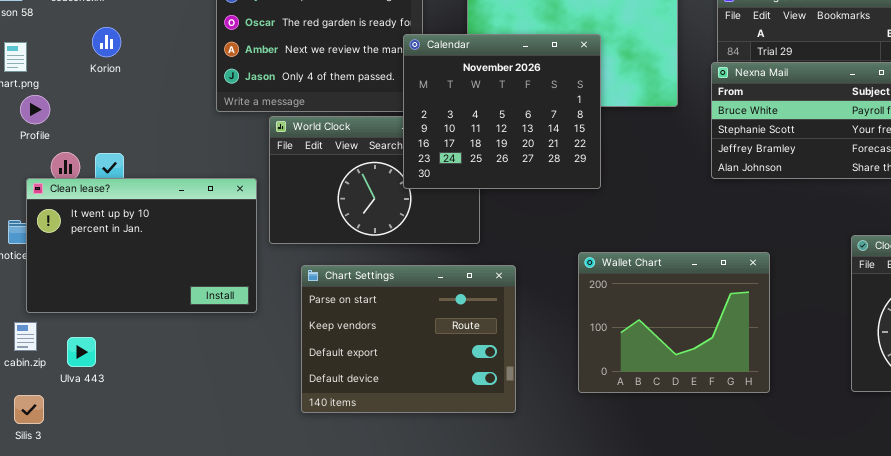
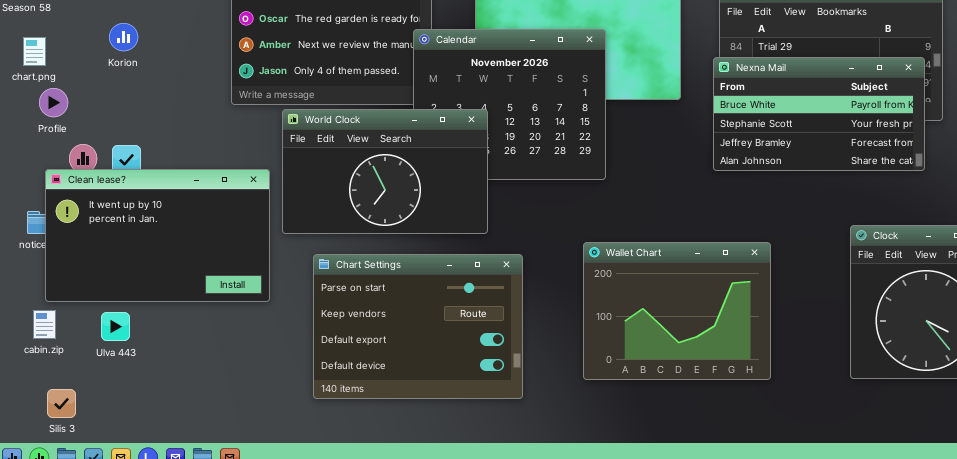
World Clock: [269,116,480,244] -> [282,109,488,234], raised
Ulva 443: [67,337,96,367] -> [101,312,130,341], moved
Silis 3: [14,395,44,424] -> [47,389,76,418], moved

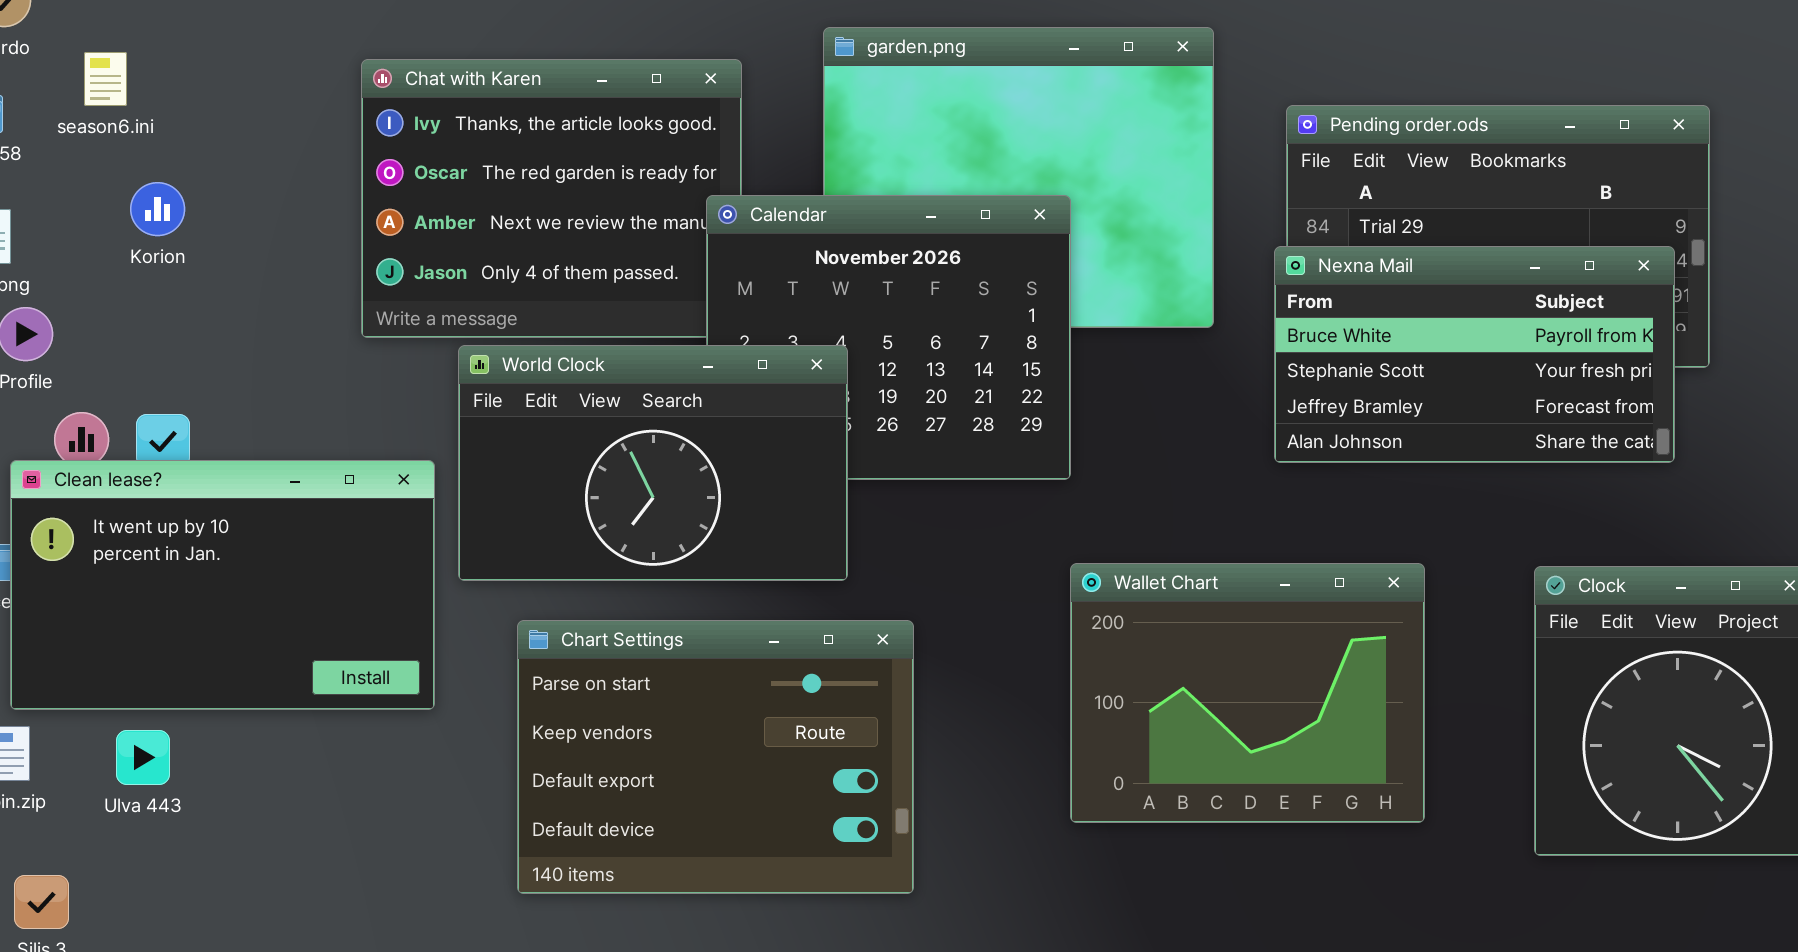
Wallet Chart: [583,242,771,380] -> [1070,563,1425,823], moved

